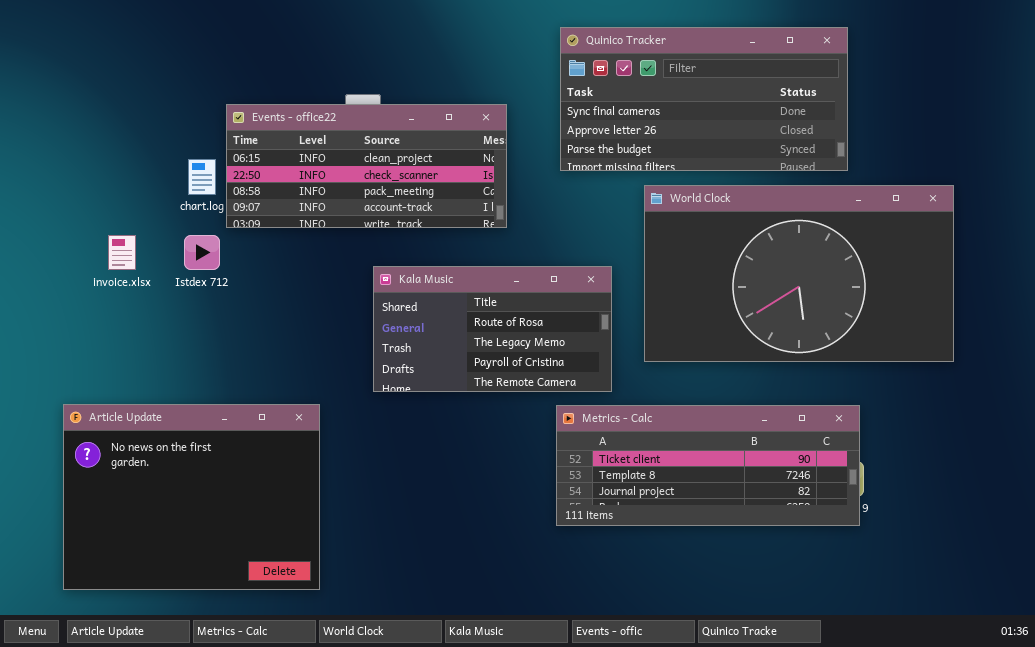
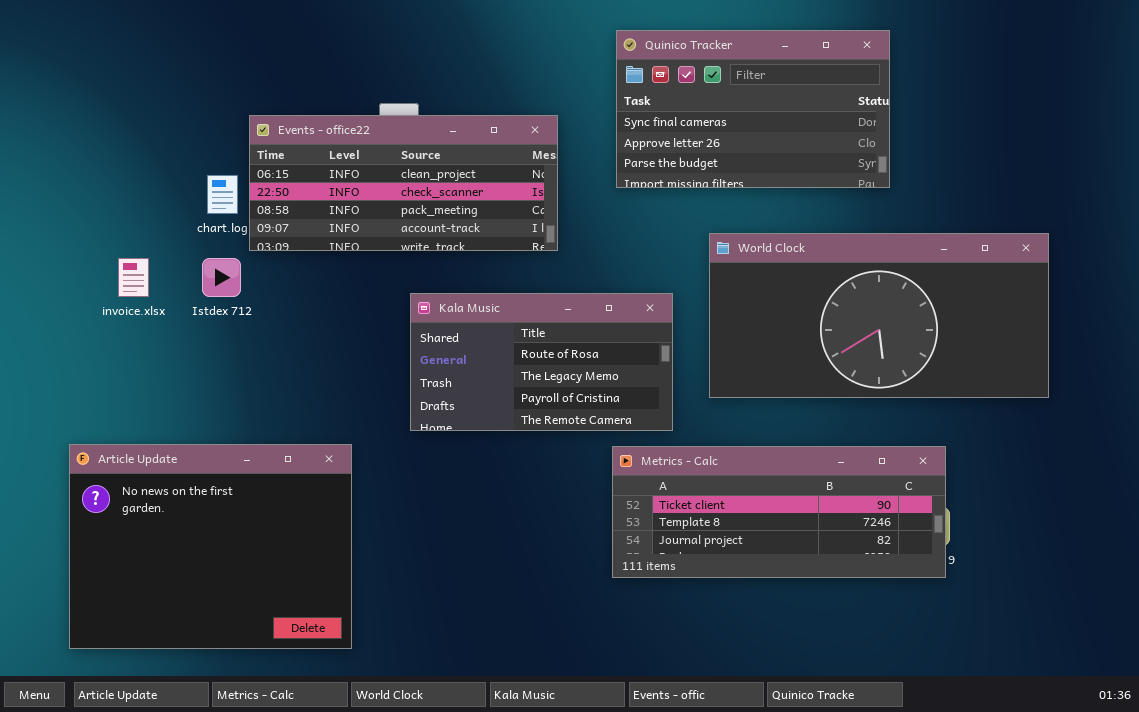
Quinico Tracker: [560,27,848,171] -> [616,30,890,188], resized
World Clock: [644,185,954,362] -> [709,233,1049,398], resized

